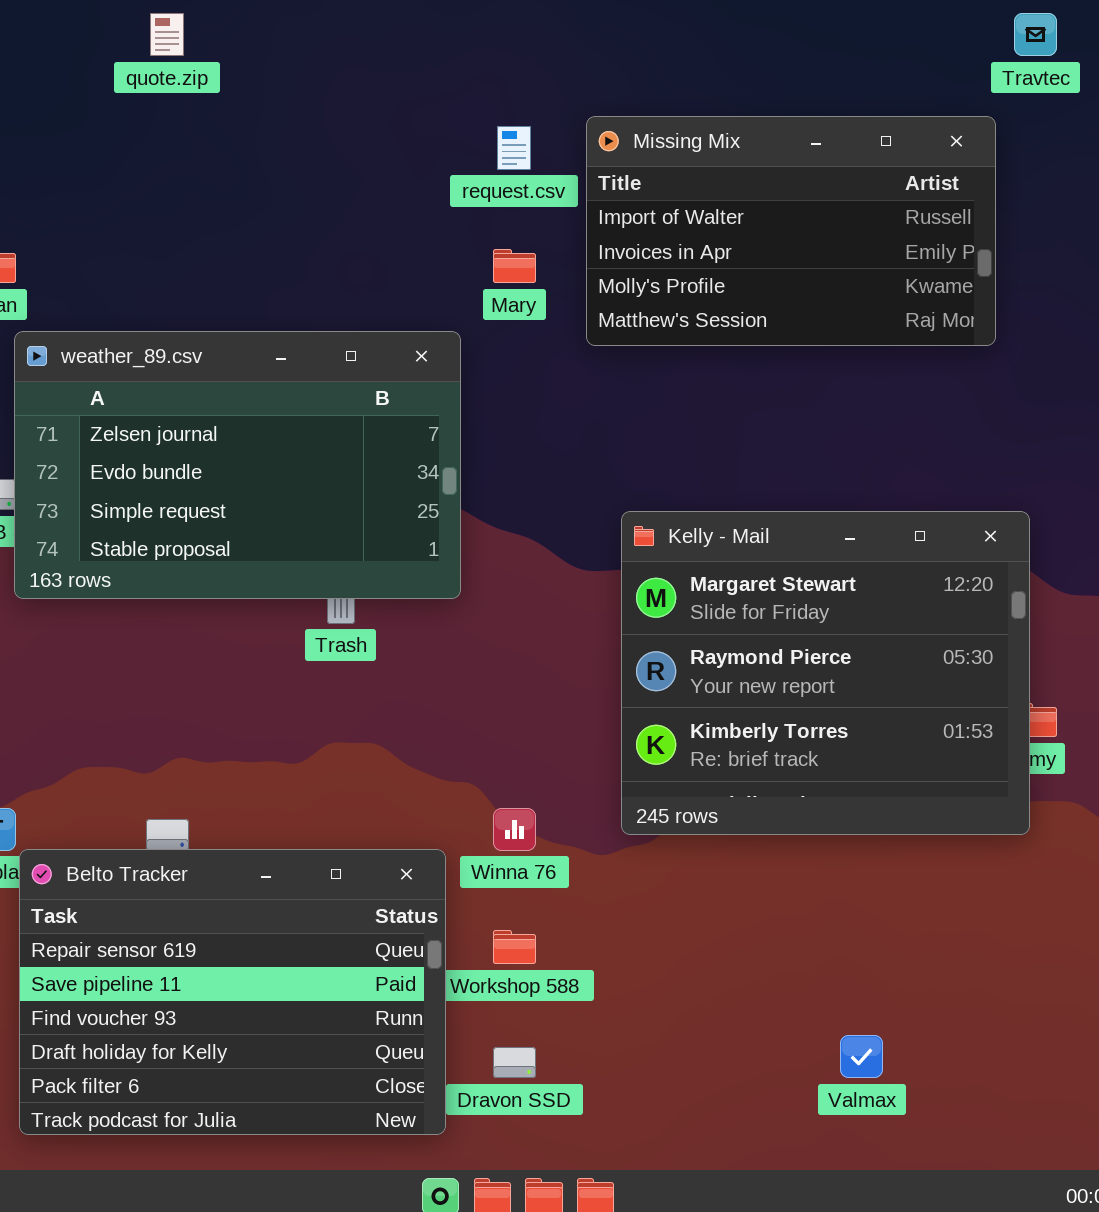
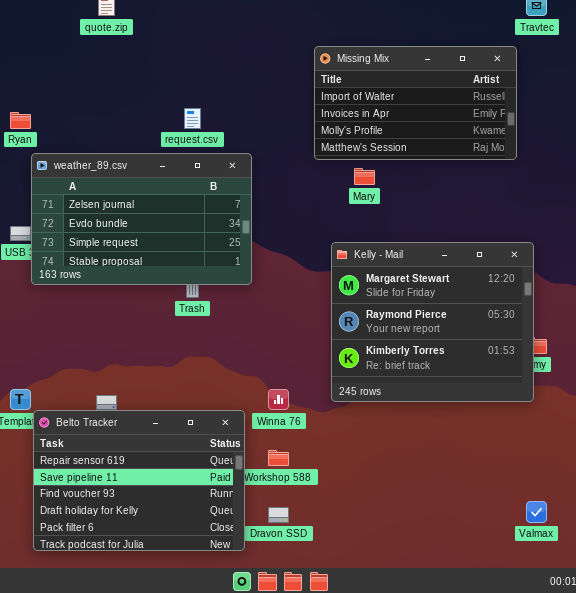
request.csv: [497,126,531,170] -> [184,108,201,129], moved
Mary: [493,249,536,283] -> [354,168,375,185], moved
Valmax: [840,1035,883,1078] -> [526,501,547,523], moved

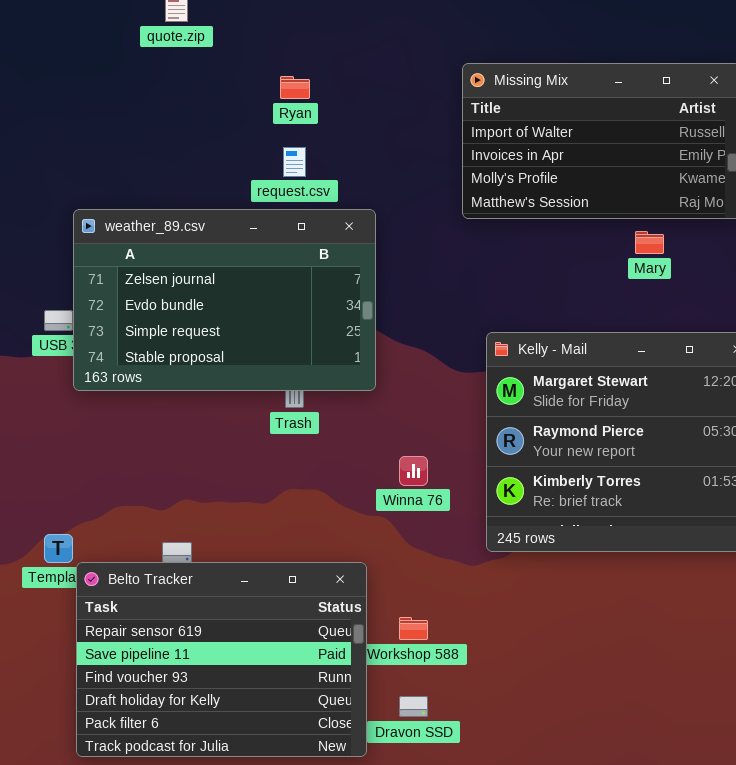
Ryan: [10,112,31,129] -> [280,76,310,99], moved
Mary: [354,168,375,185] -> [635,231,664,254], moved
Winna 76: [268,389,289,410] -> [399,456,428,486], moved

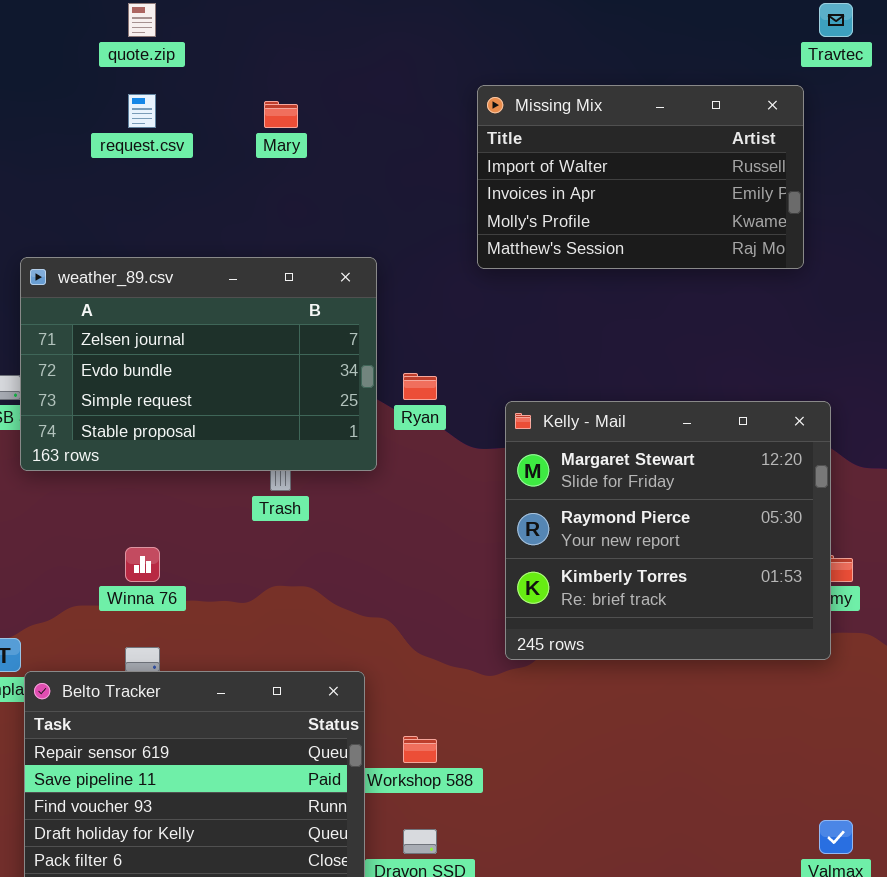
Ryan: [280,76,310,99] -> [403,373,437,400], moved
request.csv: [283,147,306,177] -> [128,94,156,128], moved
Mary: [635,231,664,254] -> [264,101,298,128], moved
Winna 76: [399,456,428,486] -> [125,547,160,582], moved

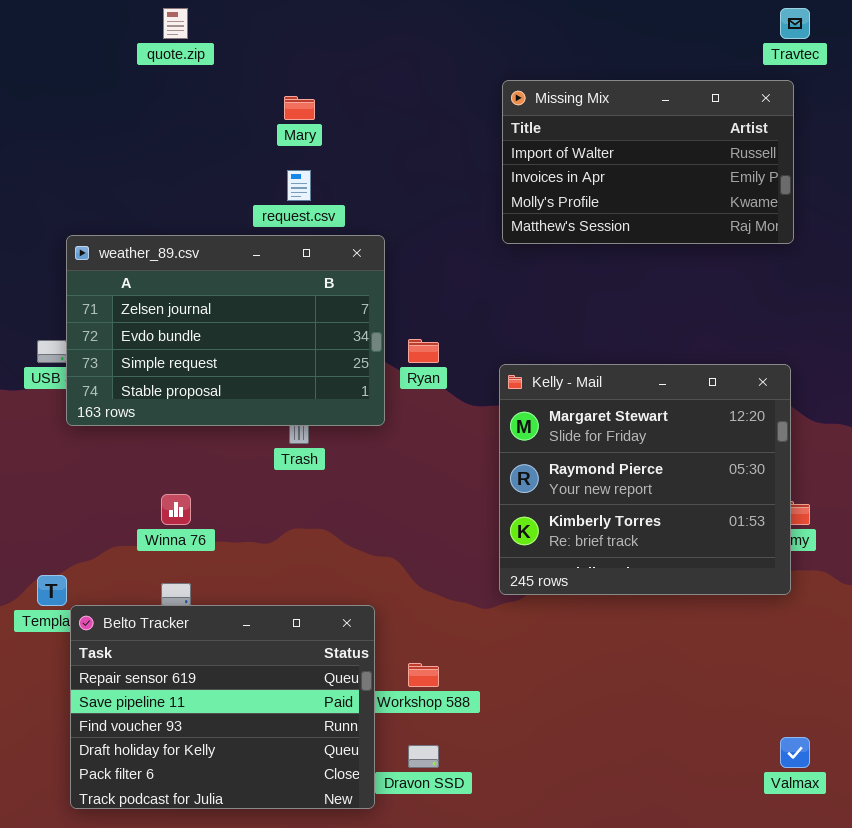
Missing Mix: [477,85,804,269] -> [502,80,794,244], moved
request.csv: [128,94,156,128] -> [287,170,311,201], moved

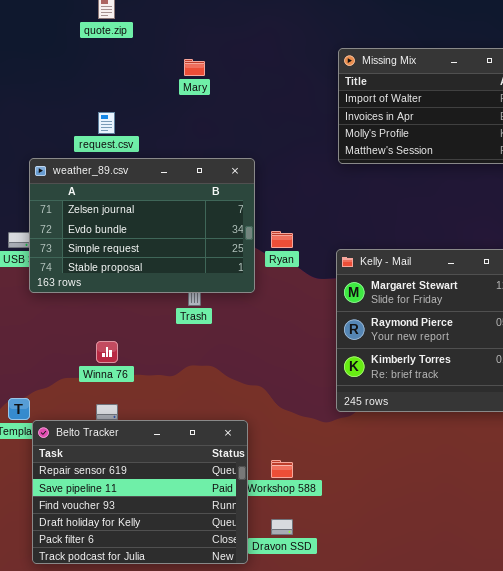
request.csv: [287,170,311,201] -> [98,112,115,134], moved

